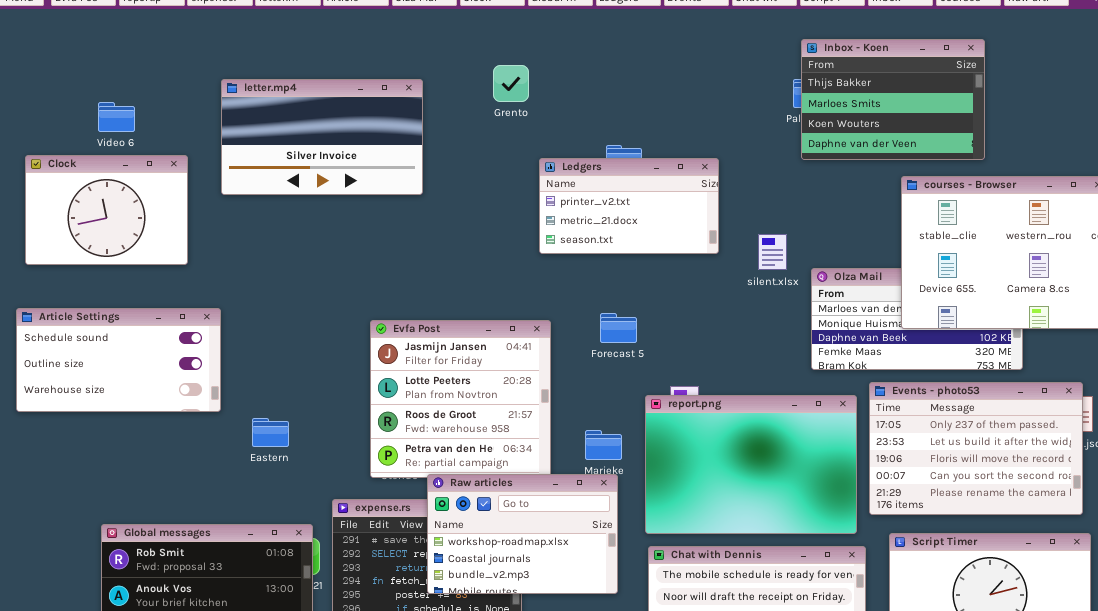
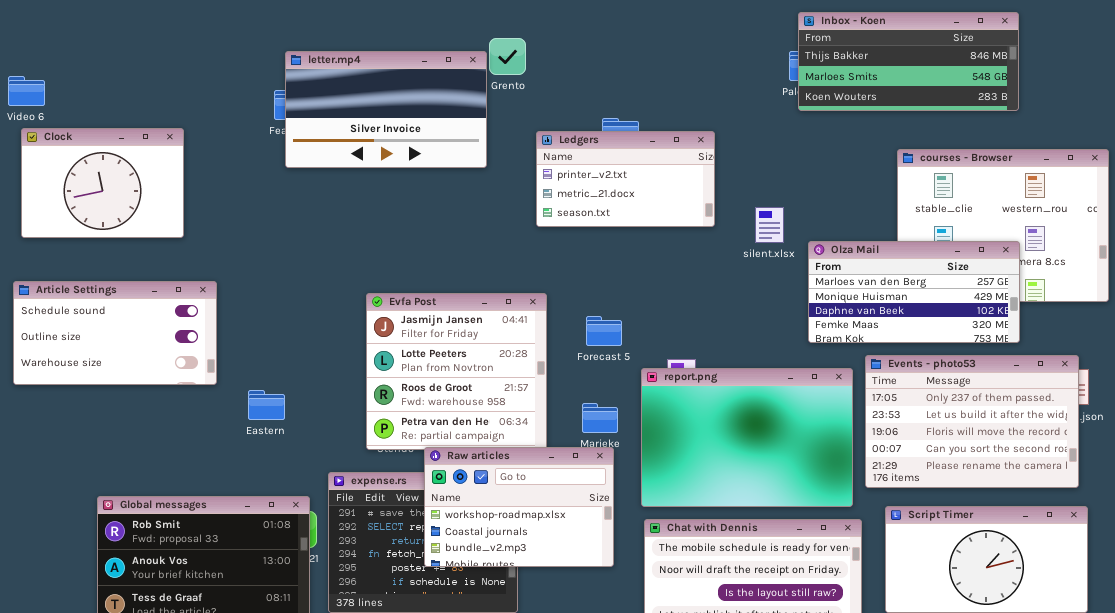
Inbox - Koen: [801,39,985,160] -> [798,12,1019,111], resized
letter.mp4: [221,79,423,195] -> [285,51,487,168], moved
Video 6: [98,102,135,132] -> [8,76,45,106], moved
Olza Mail: [811,268,1023,370] -> [808,241,1020,343], raised
Forecast 5: [600,313,637,343] -> [586,316,622,346], moved

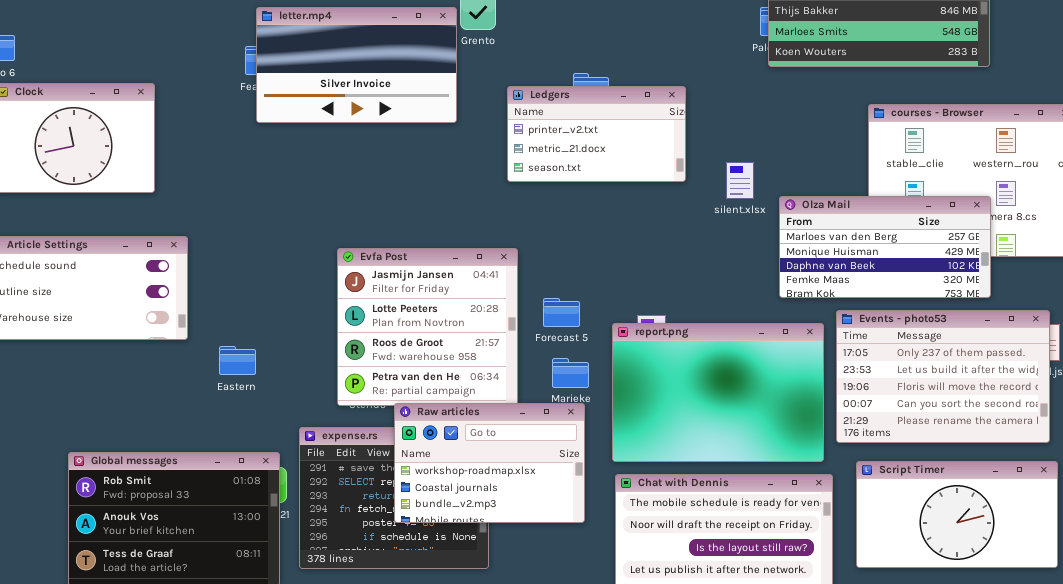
Forecast 5: [586,316,622,346] -> [543,298,580,327], moved

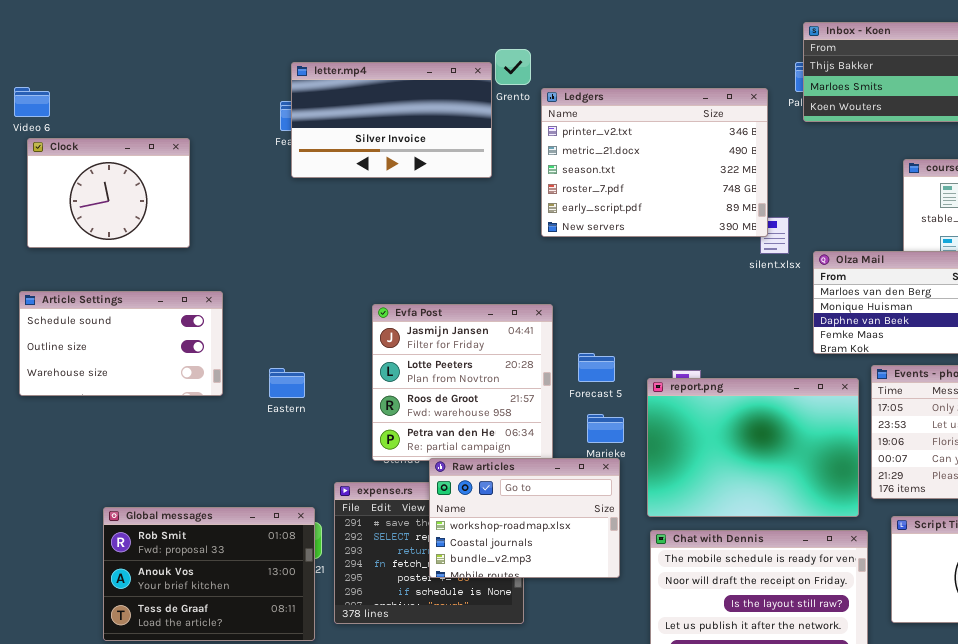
Ledgers: [507,86,686,182] -> [541,88,768,237], resized
Eastern: [219,346,256,375] -> [269,368,305,398], moved

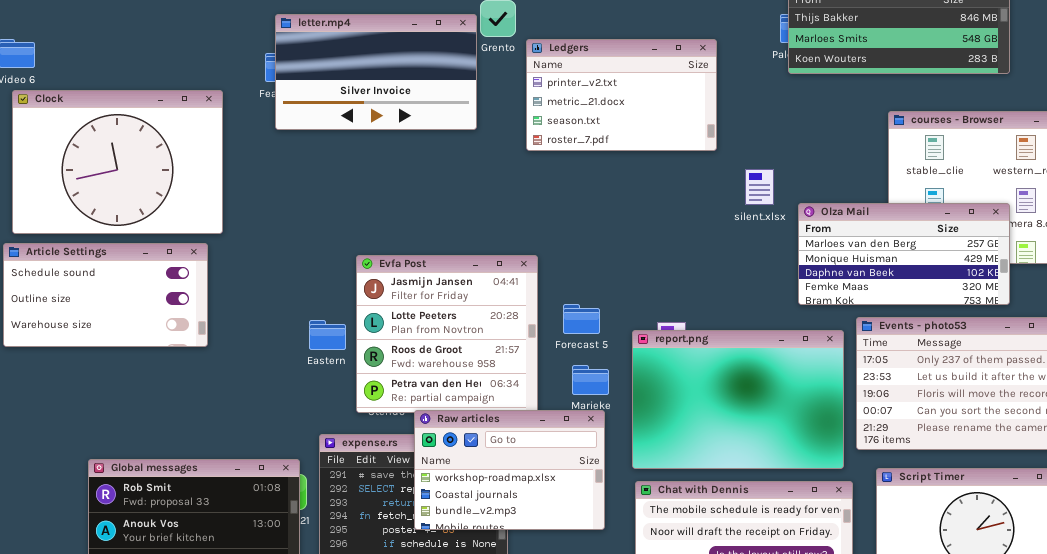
Ledgers: [541,88,768,237] -> [526,39,717,151], resized
Clock: [27,138,190,248] -> [12,90,223,234], resized
Eastern: [269,368,305,398] -> [309,320,346,350], moved

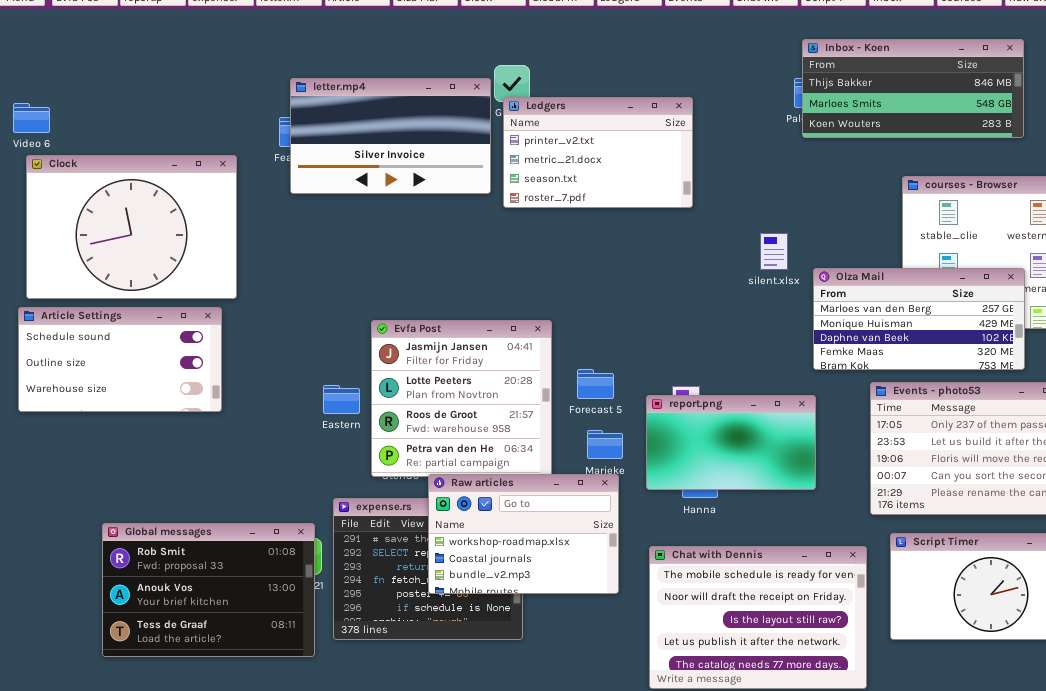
Ledgers: [526,39,717,151] -> [503,97,693,208], moved
report.png: [632,330,844,469] -> [646,395,816,490], resized

